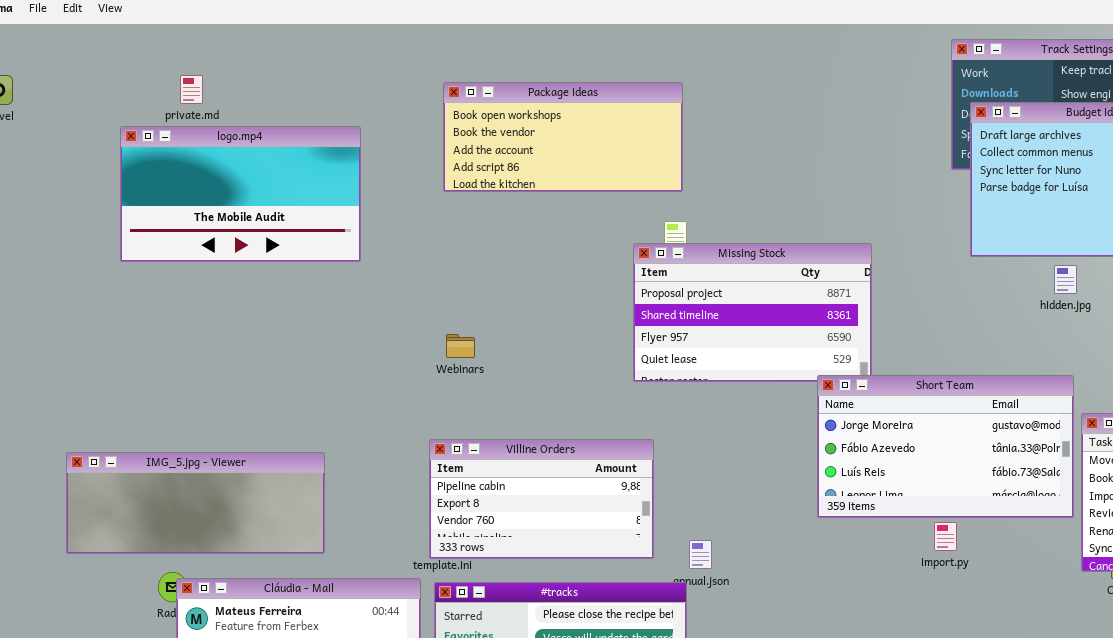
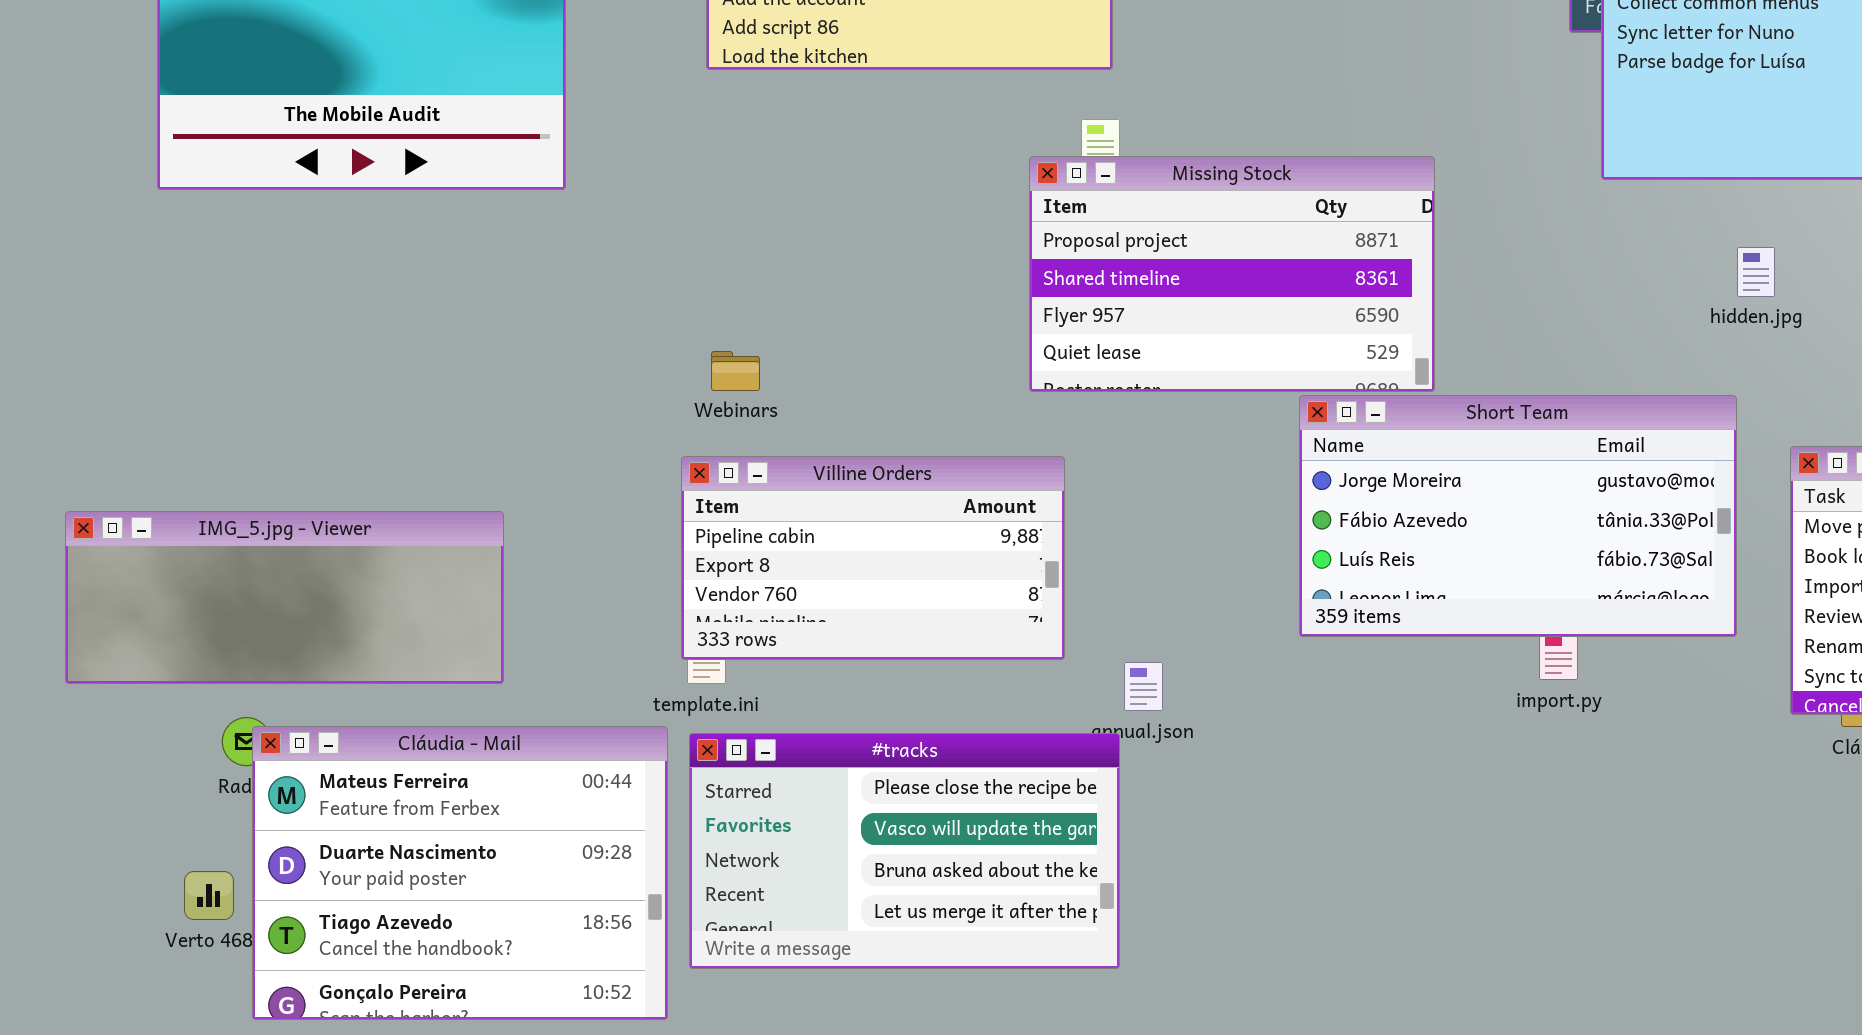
hidden.jpg: [1054,265,1077,294] -> [1737,247,1775,297], moved
Webinars: [446,334,475,358] -> [711,351,760,391], moved
Short Team: [817,375,1074,518] -> [1299,395,1737,637], moved
Villine Orders: [429,439,654,559] -> [681,456,1065,660], moved

